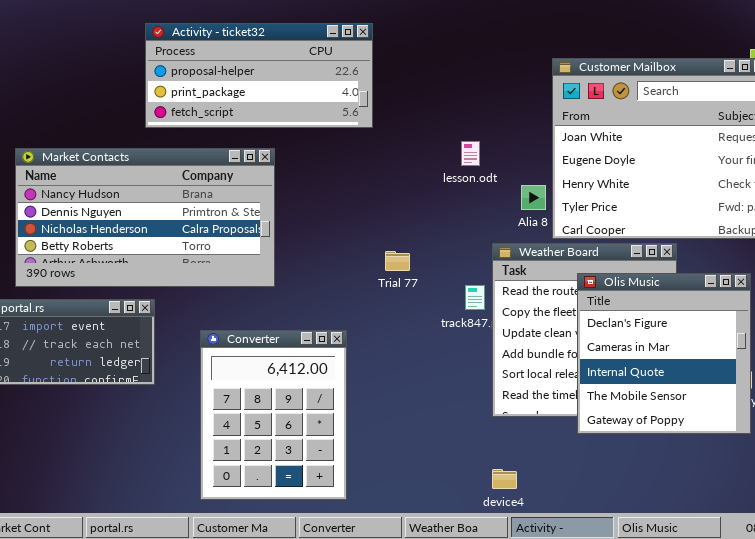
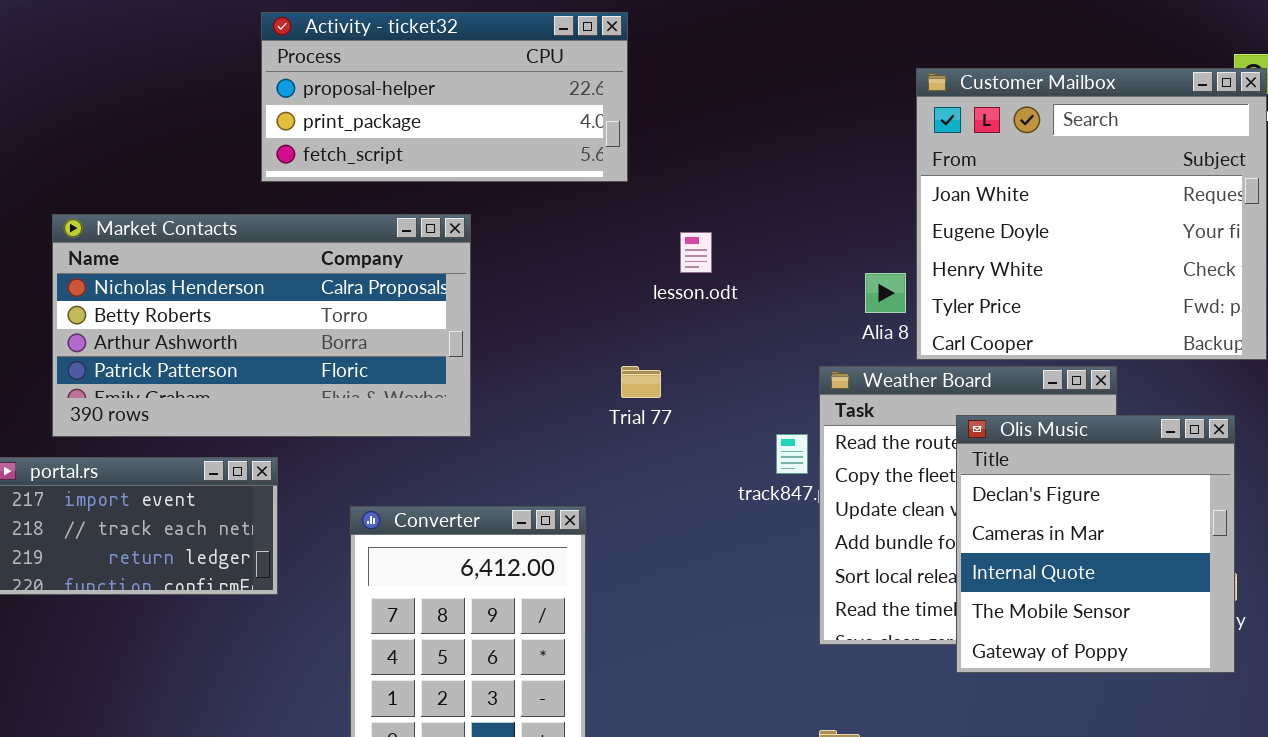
lesson.odt: [461,141,480,166] -> [680,232,712,273], moved
Market Contacts: [15,148,275,287] -> [52,214,471,437], scrolled down 2 rows
Trial 77: [385,251,410,271] -> [621,366,661,398], moved

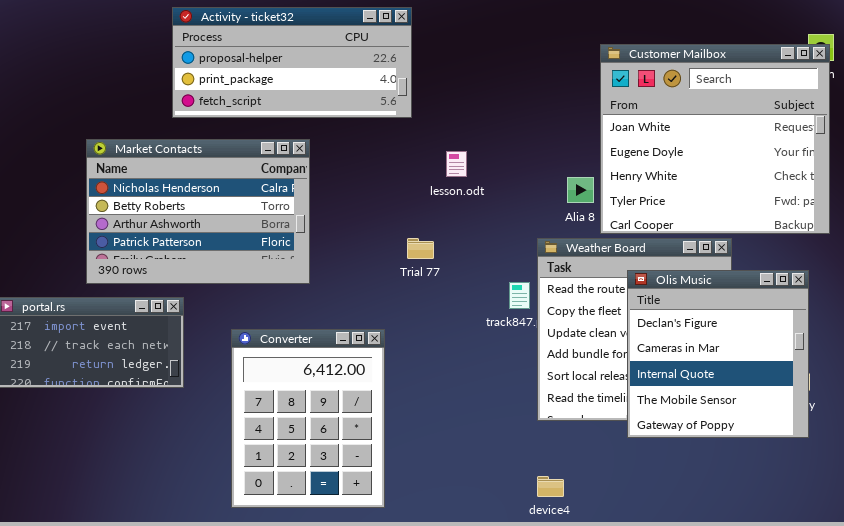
Market Contacts: [52,214,471,437] -> [86,139,310,284], resized

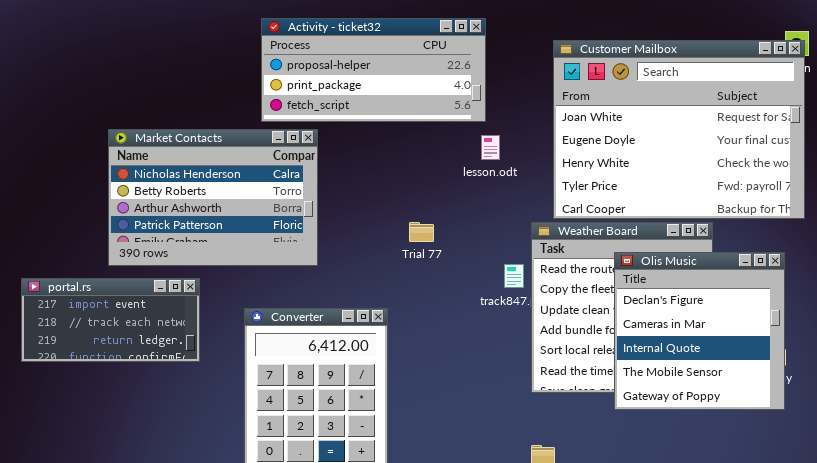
Activity - ticket32: [172,7,412,118] -> [261,18,486,122], moved
Customer Mailbox: [600,44,830,234] -> [553,40,805,219], resized
lesson.odt: [446,151,467,177] -> [481,135,500,160], moved

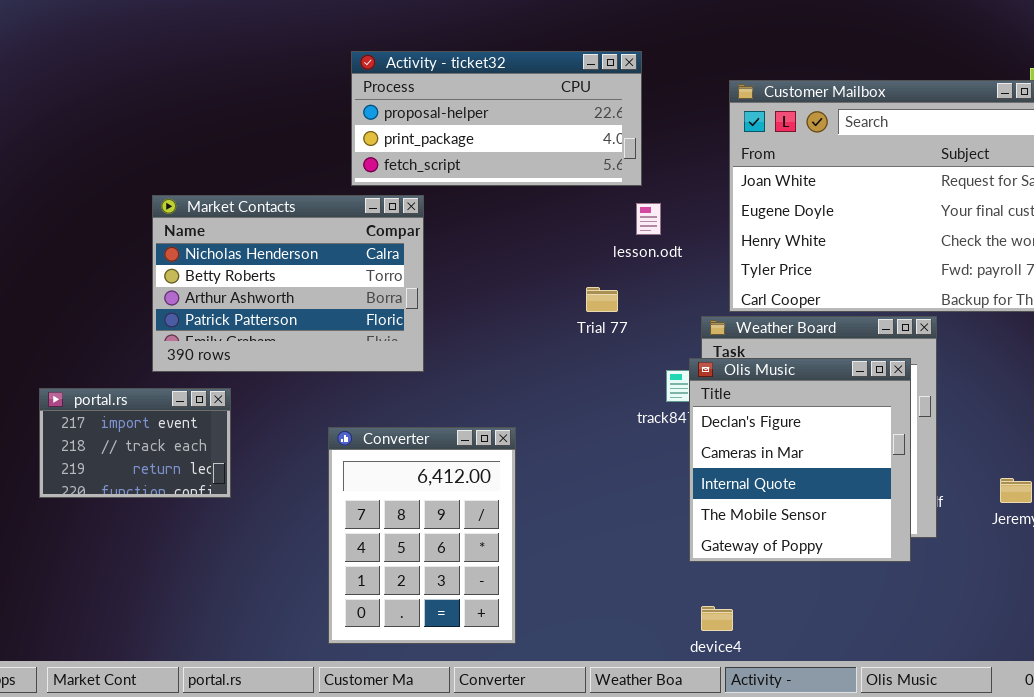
Trial 77: [409,222,434,242] -> [586,287,618,312], moved
Olis Music: [614,252,785,410] -> [689,358,911,562], moved
portal.rs: [21,278,200,362] -> [39,388,231,498], resized

